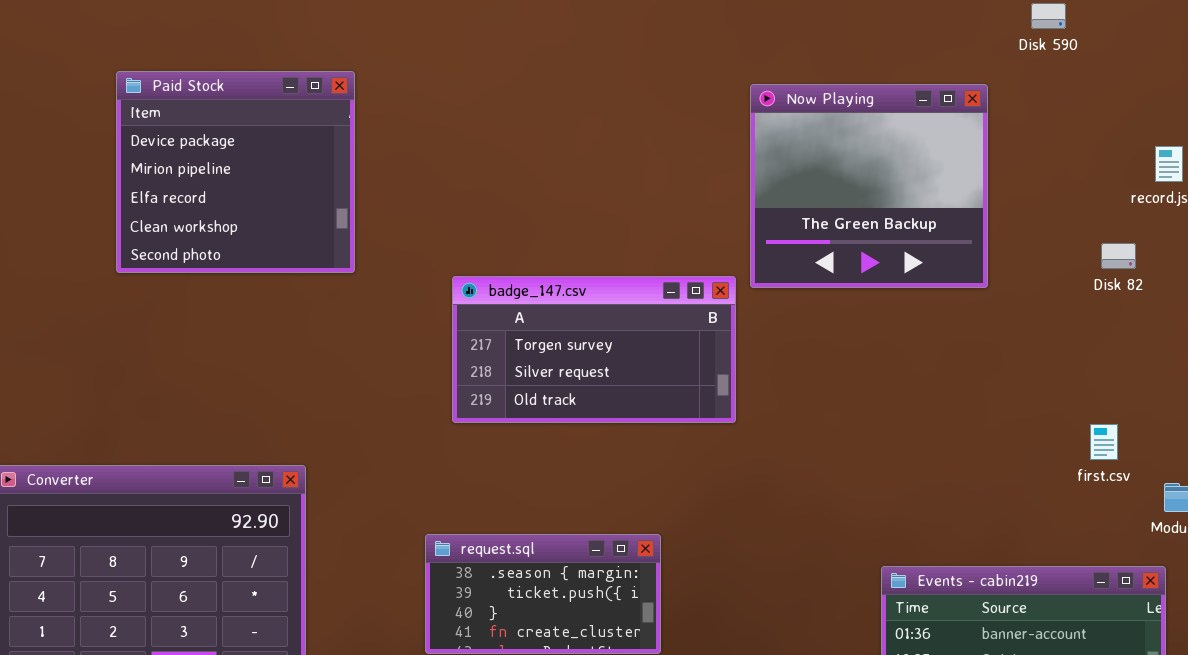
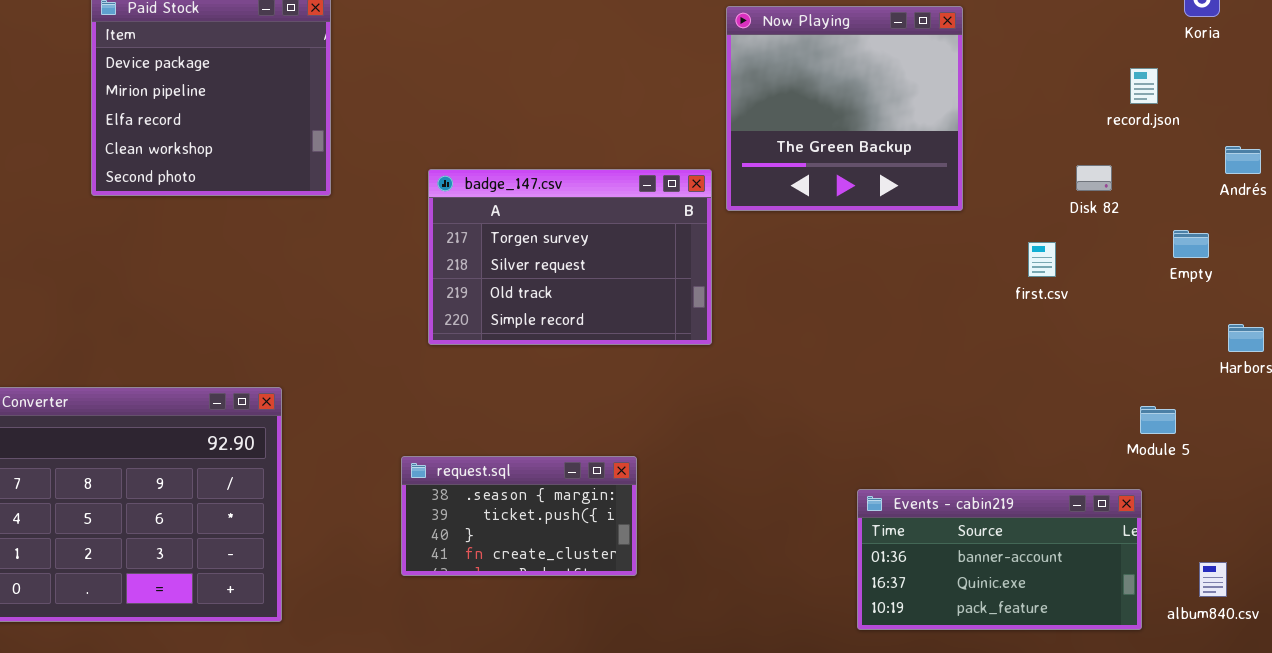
badge_147.csv: [452,276,736,423] -> [428,169,712,345], resized
first.csv: [1090,424,1118,460] -> [1028,242,1056,277], moved

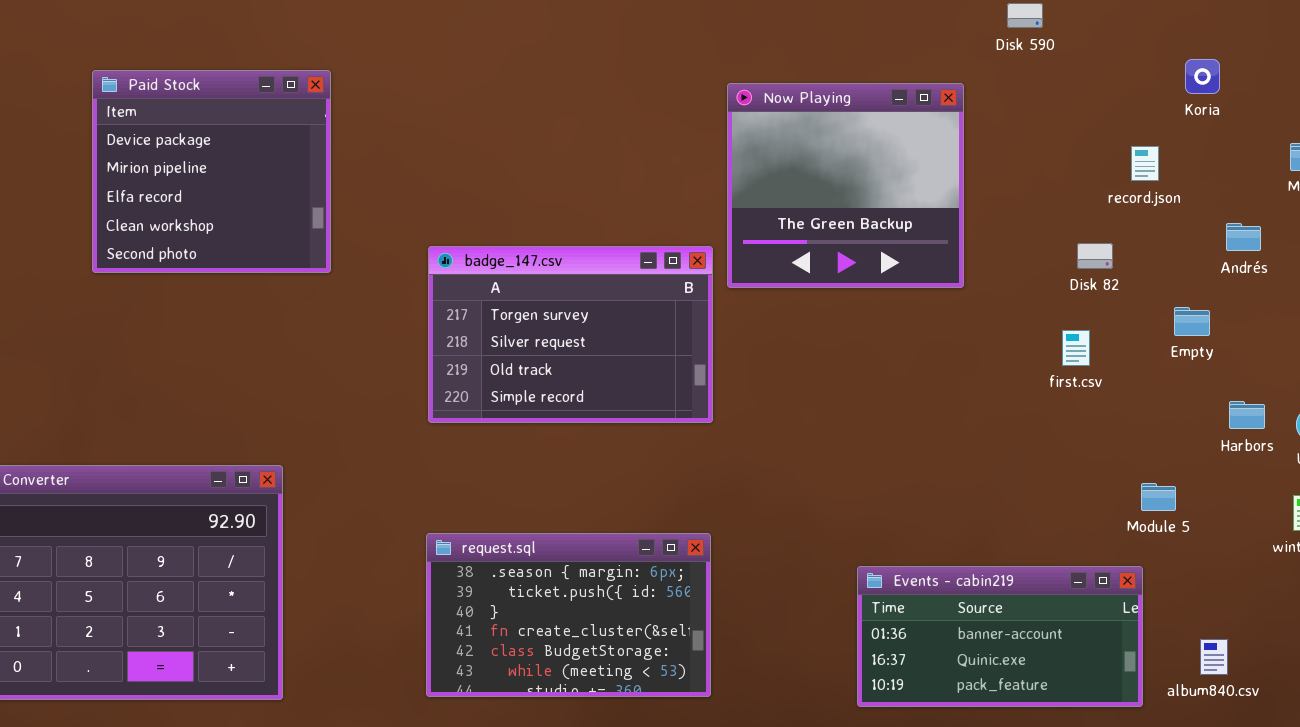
first.csv: [1028,242,1056,277] -> [1062,330,1090,366], moved
request.sql: [401,456,637,576] -> [426,533,711,697], moved, resized

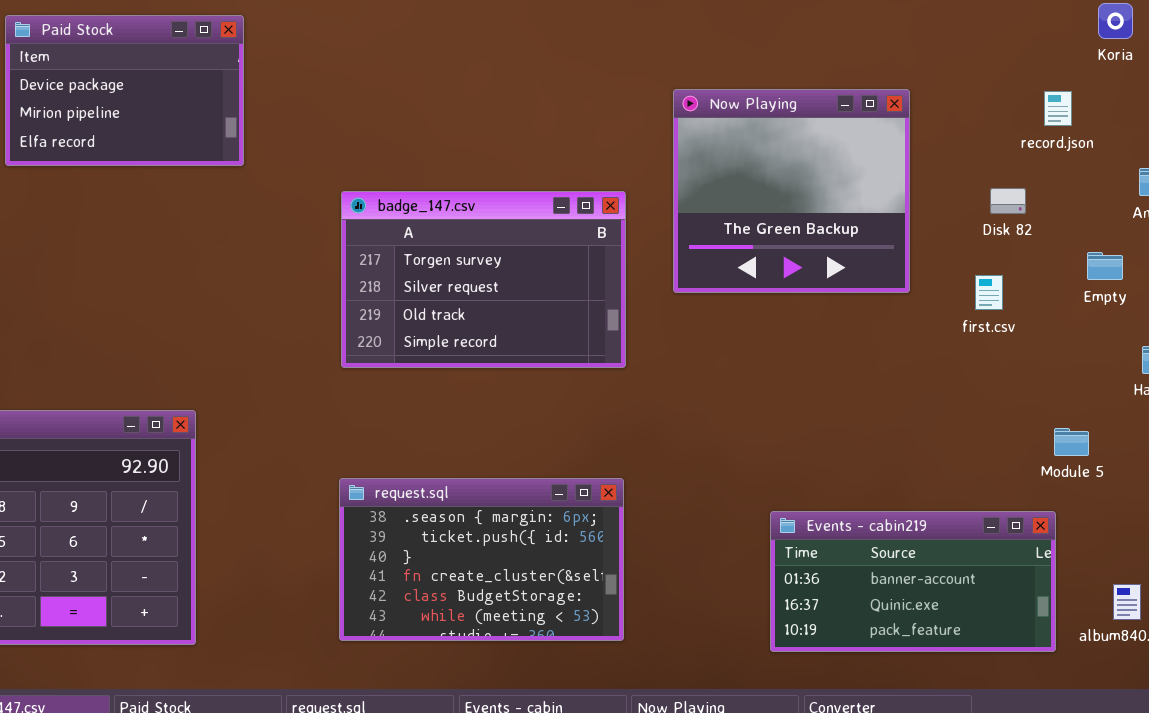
Paid Stock: [92,70,331,273] -> [5,15,244,166], resized
Now Playing: [727,83,964,288] -> [673,89,910,293], moved

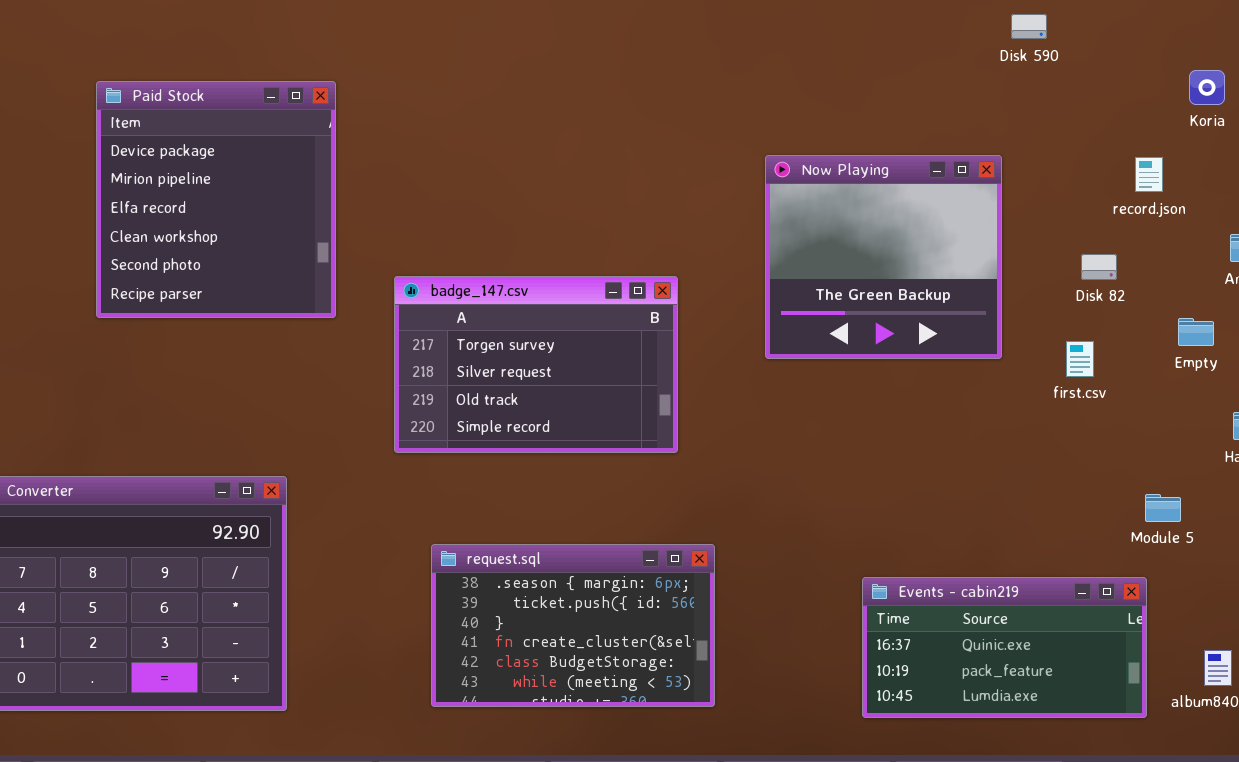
Paid Stock: [5,15,244,166] -> [96,81,336,318], resized
badge_147.csv: [341,191,626,368] -> [394,276,678,453], moved
Events - cabin219: [770,511,1056,652] -> [862,577,1147,718], scrolled down 1 row

